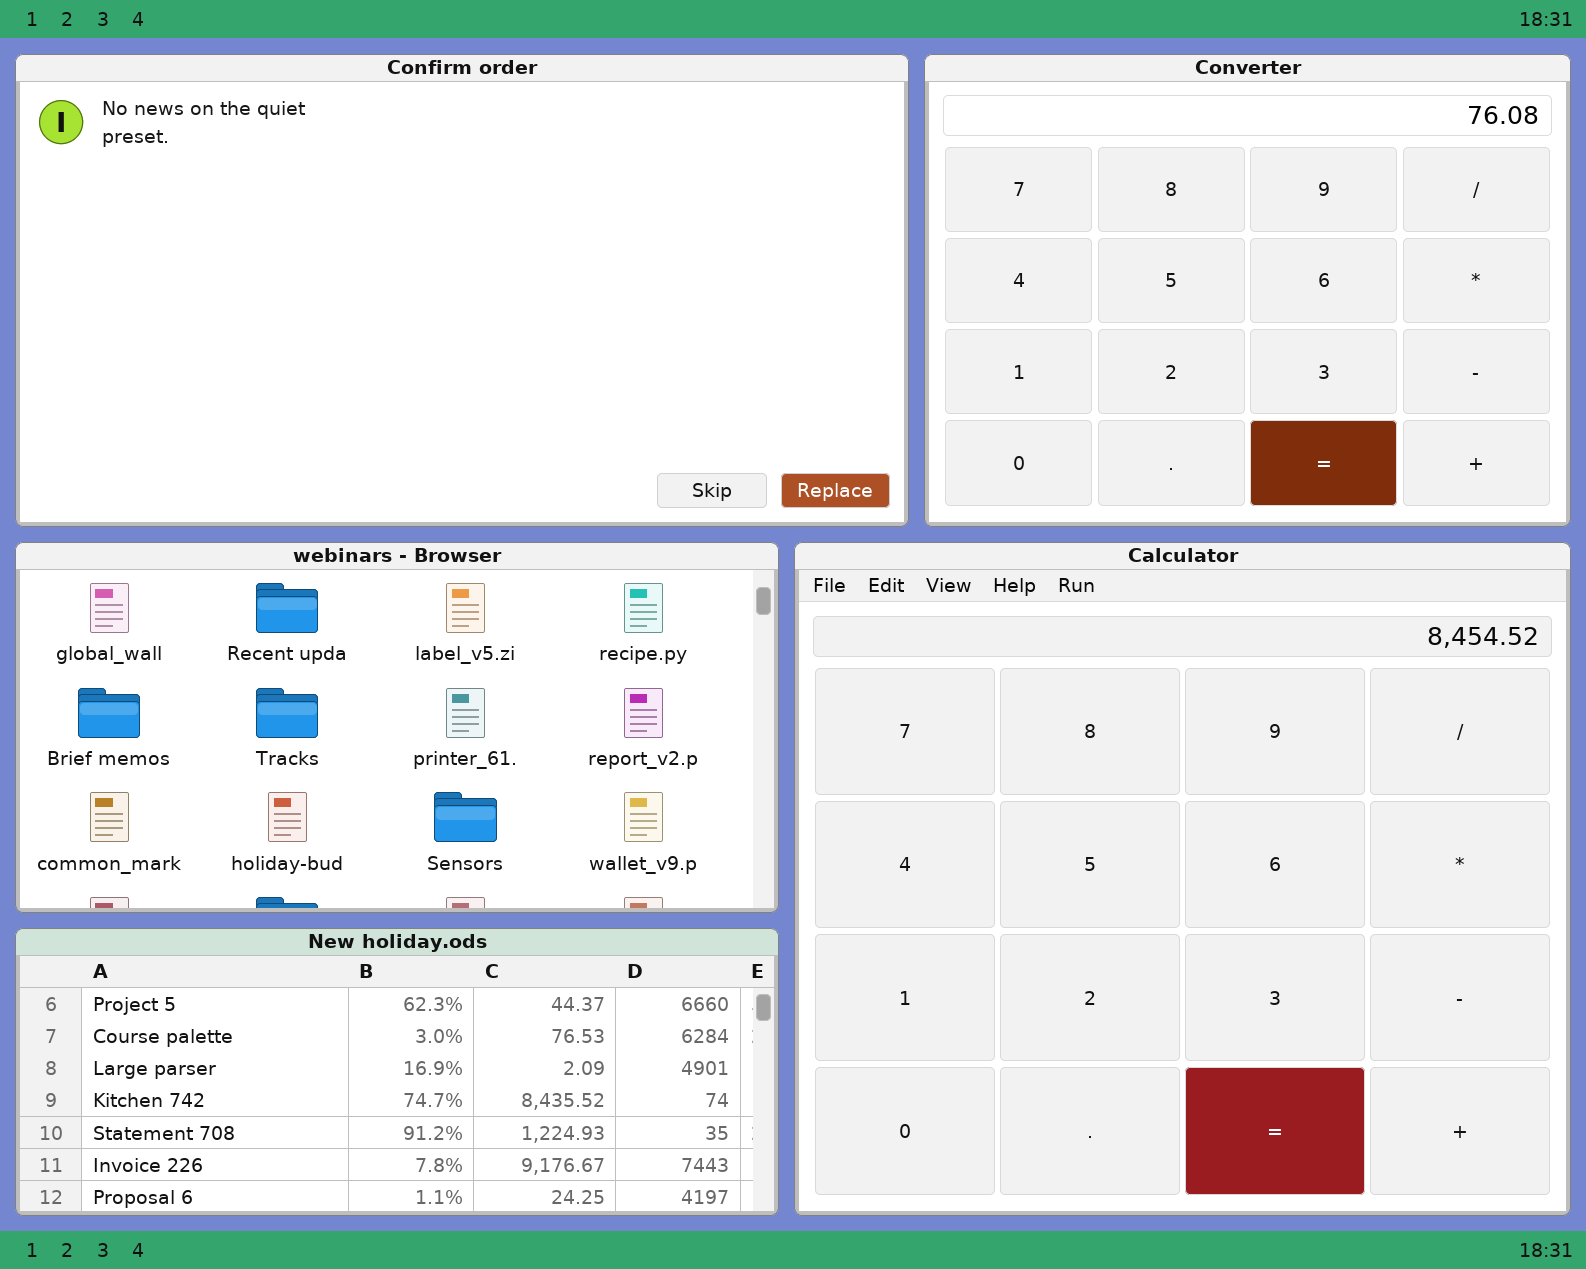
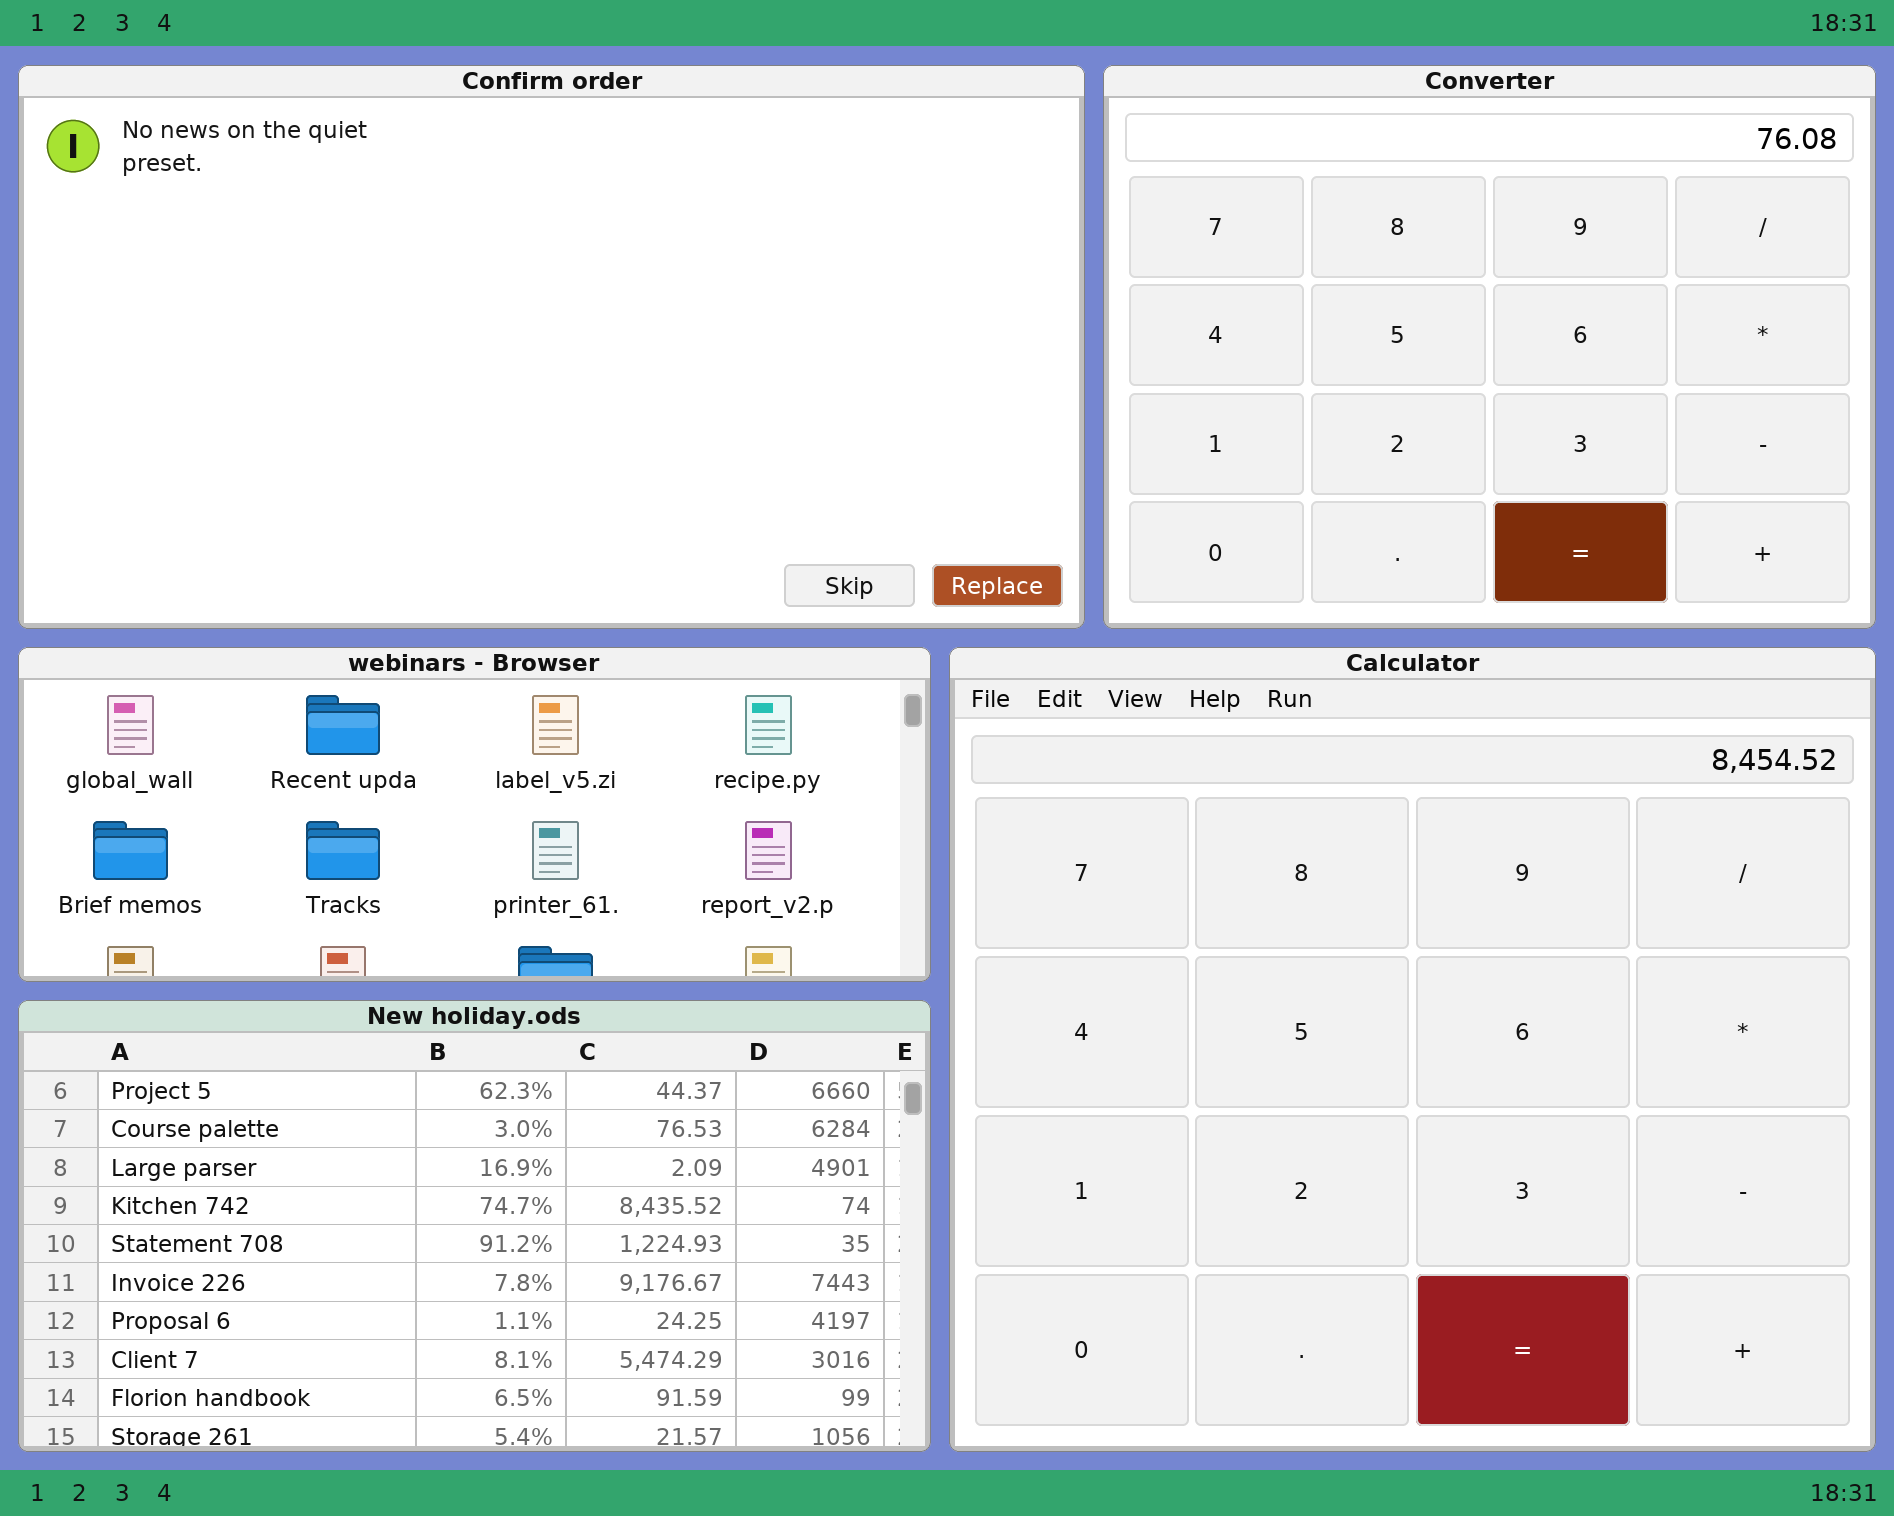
webinars - Browser: [15,542,779,913] -> [18,647,931,982], resized
New holiday.ods: [15,928,779,1216] -> [18,1000,931,1452], resized

